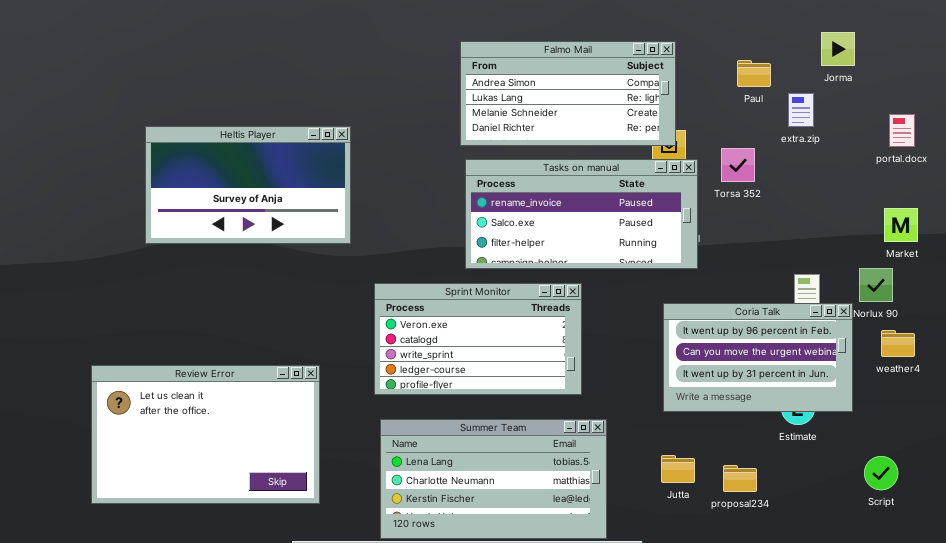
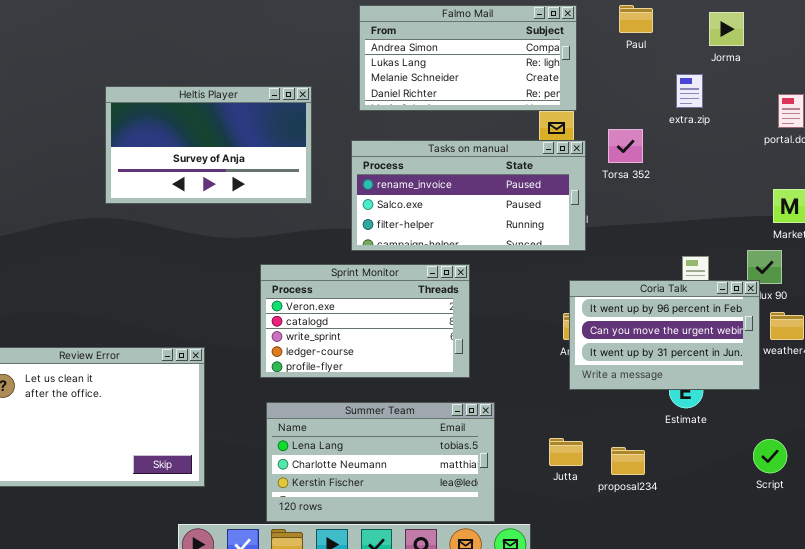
Falmo Mail: [460,41,676,146] -> [359,5,577,111], moved
Paul: [737,60,771,87] -> [619,5,653,33], moved
Heltis Player: [145,126,351,244] -> [105,86,312,204], moved
Coria Talk: [663,303,853,412] -> [569,280,760,390], moved

